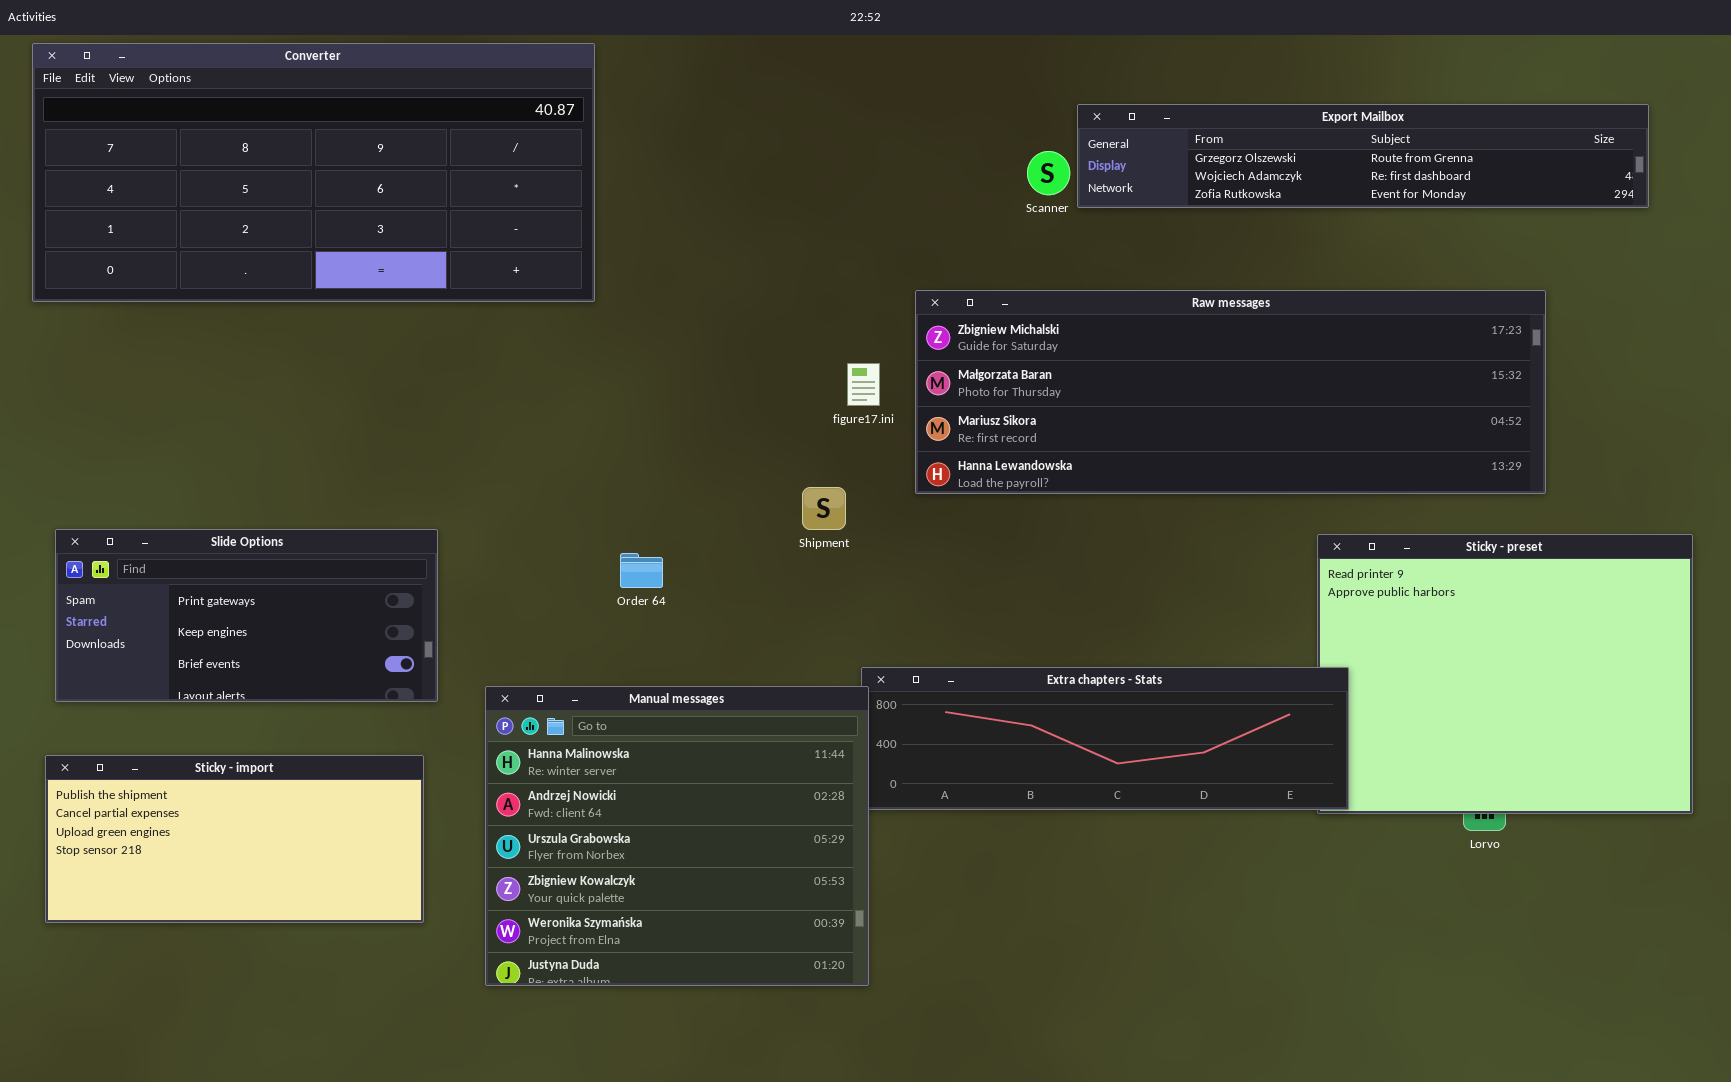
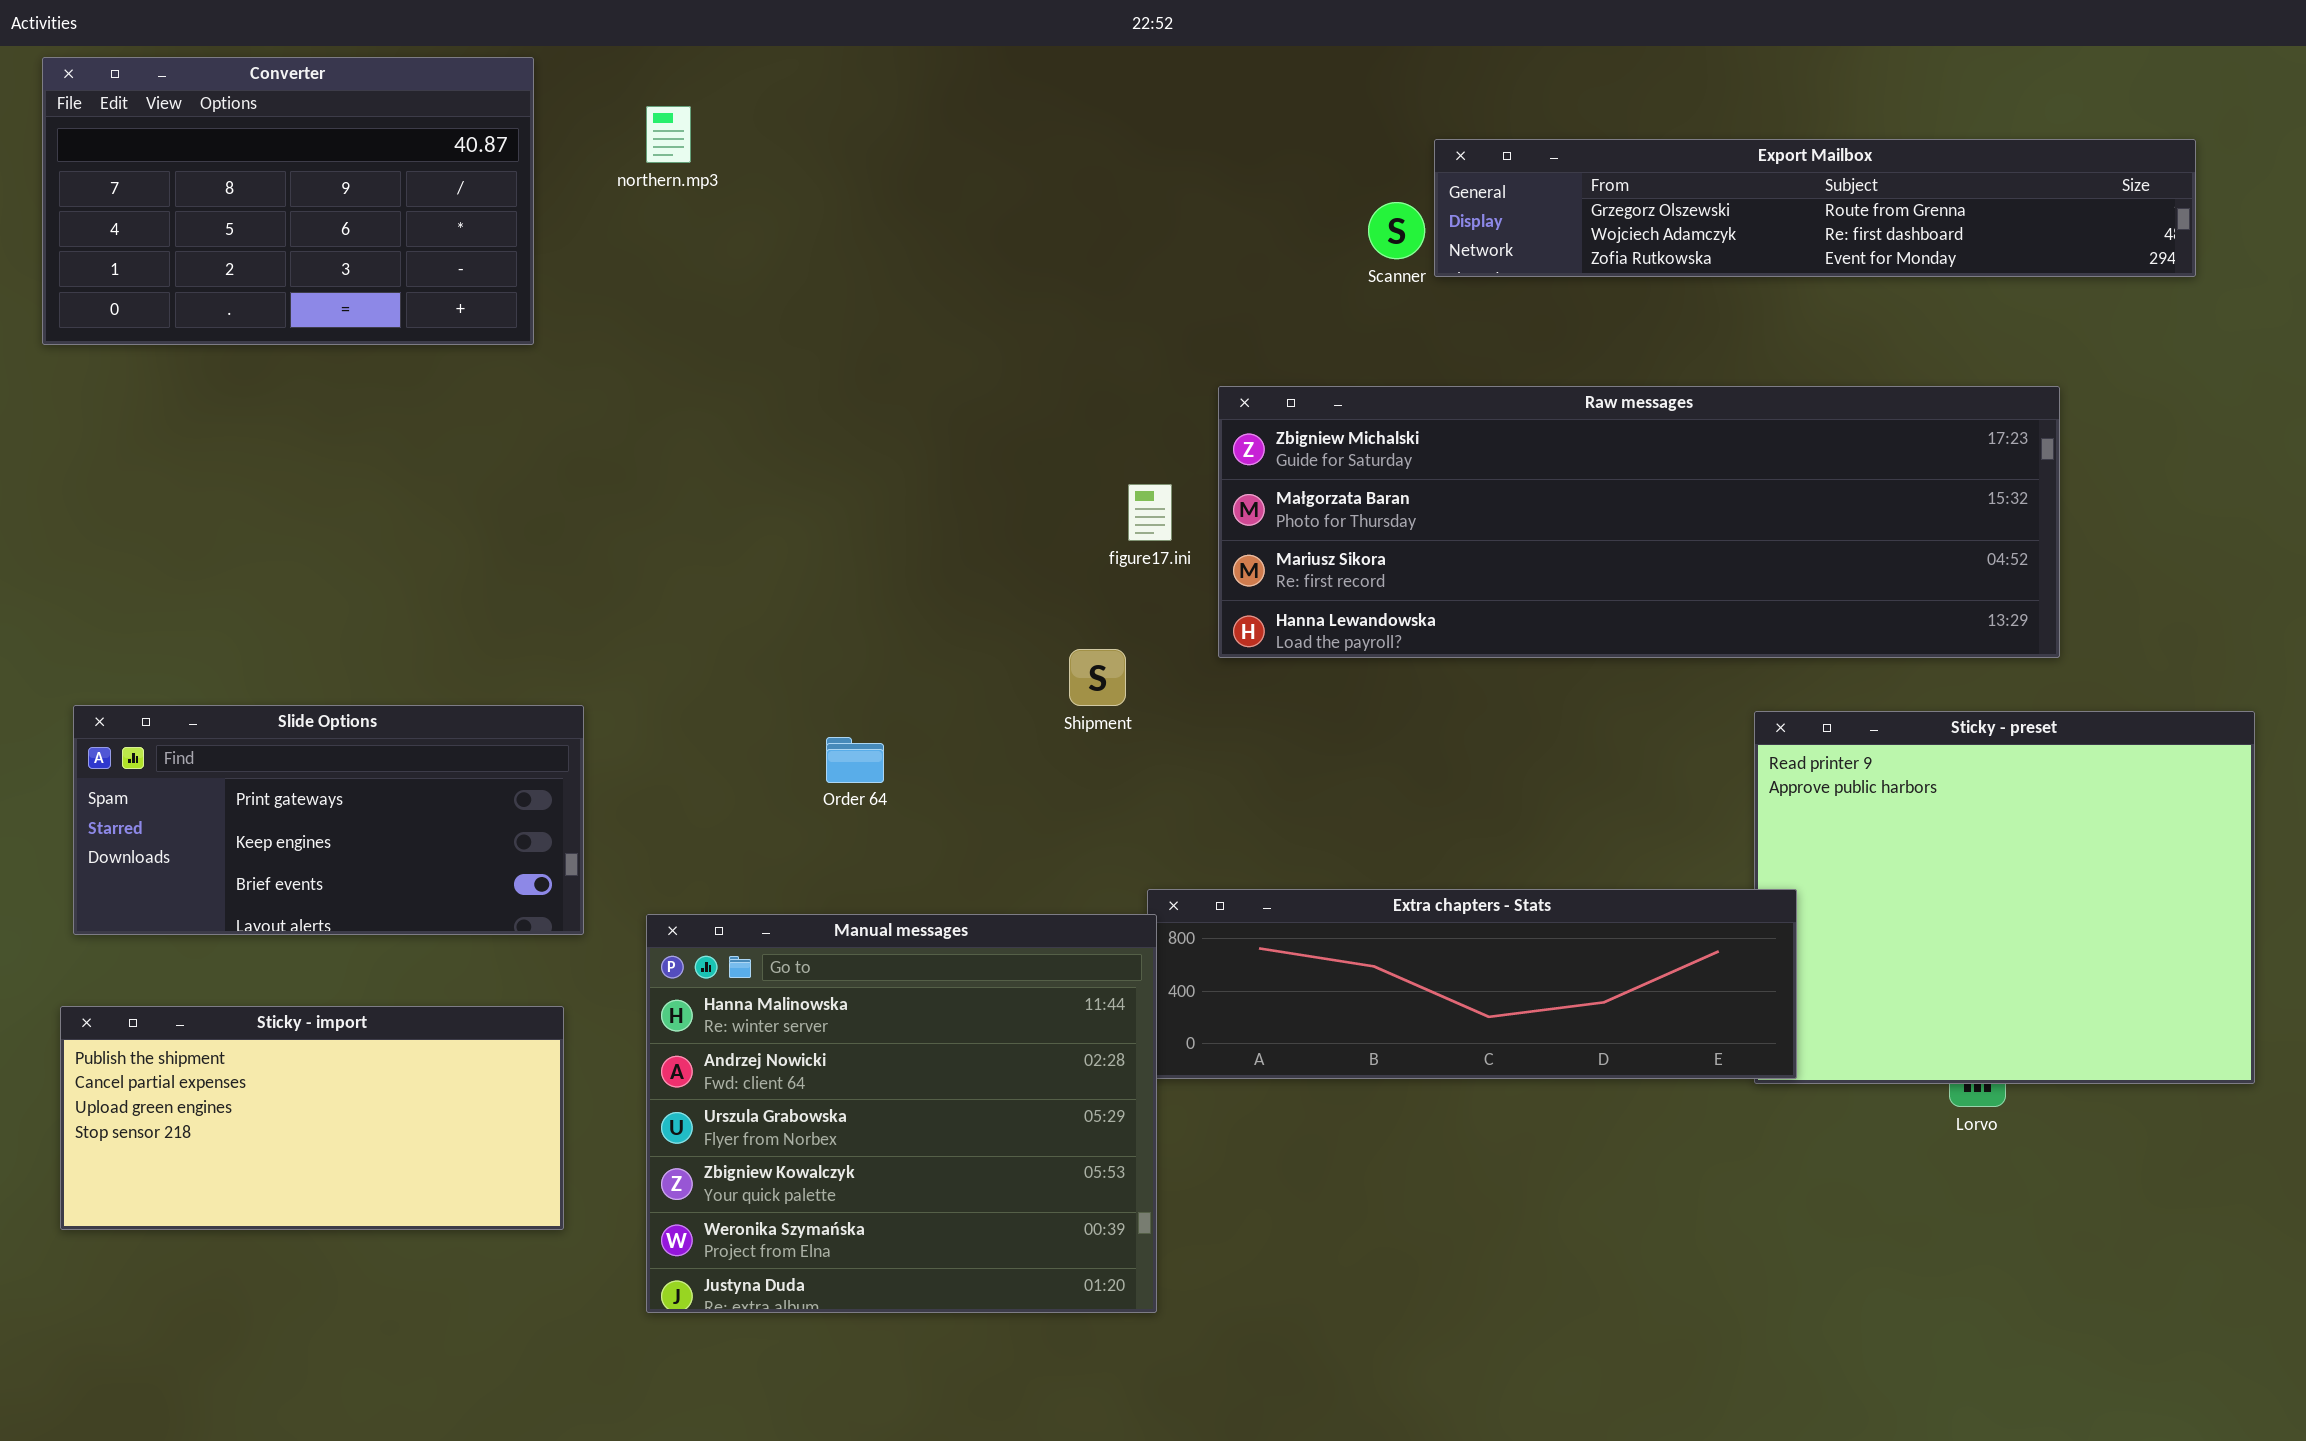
Converter: [32,43,595,302] -> [42,57,534,345], resized

